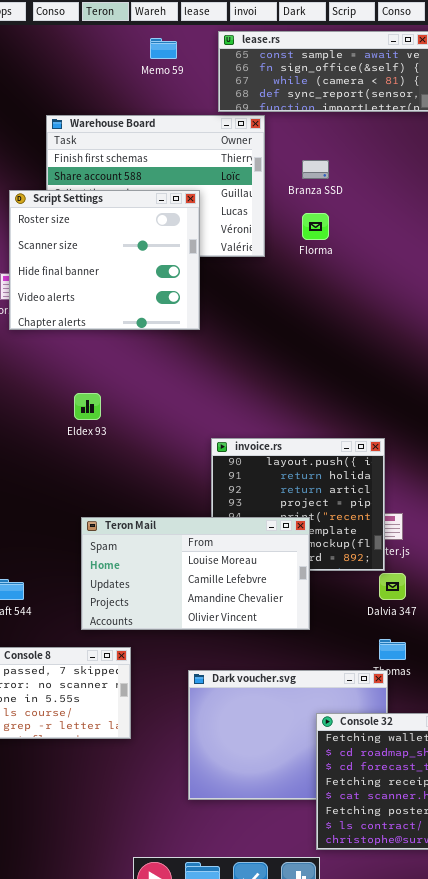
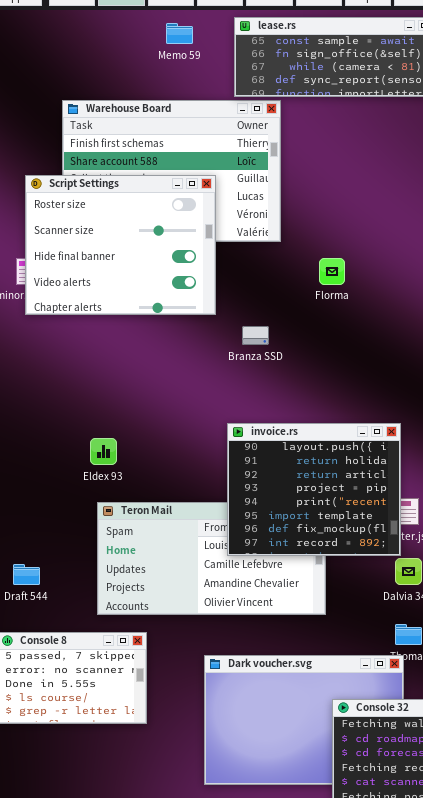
Branza SSD: [302,160,329,179] -> [242,326,269,345], moved
Florma: [302,213,329,240] -> [319,258,345,285], moved
Eldex 93: [74,393,101,420] -> [90,438,117,465], moved
invoice.rs: [211,438,385,571] -> [227,423,401,556], raised

